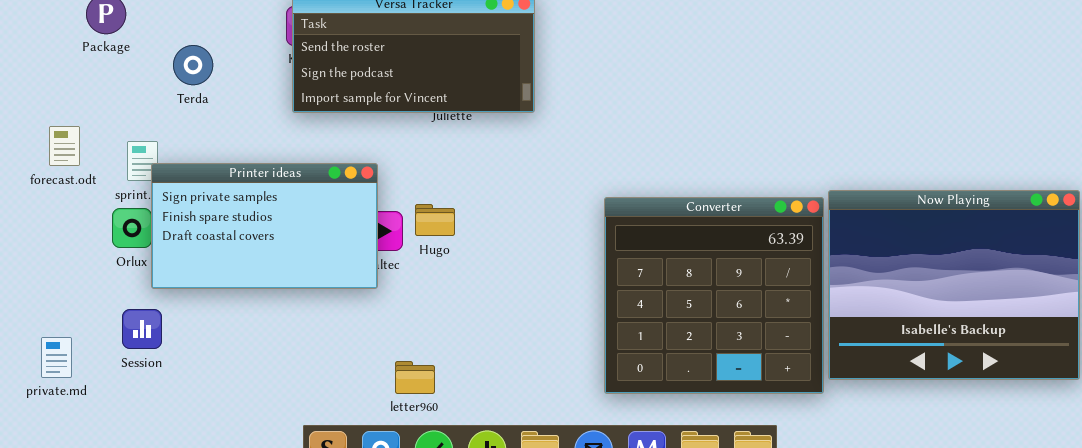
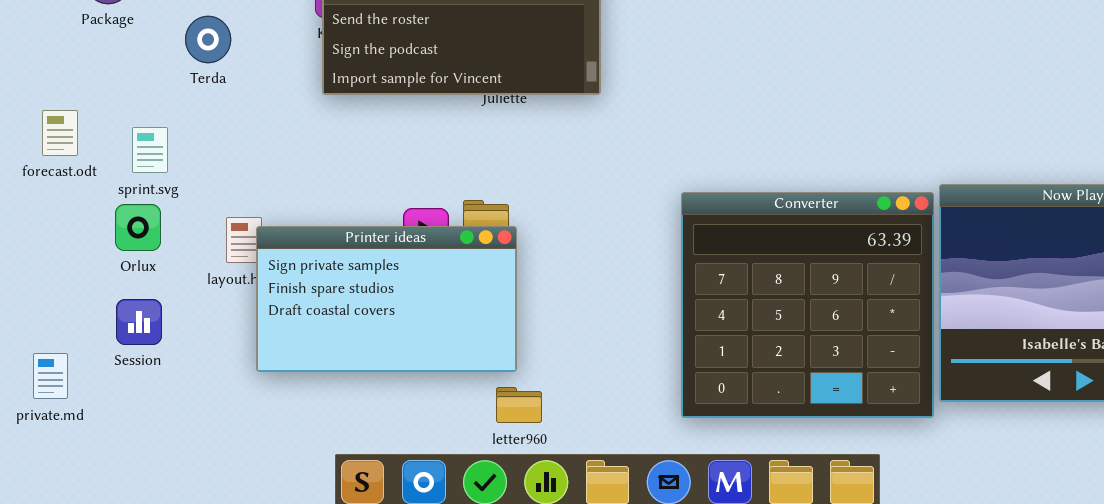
Printer ideas: [151,163,378,289] -> [256,226,517,372], moved
Session: [122,309,162,349] -> [116,299,162,345], moved
letter960: [395,361,435,394] -> [496,387,542,423], moved

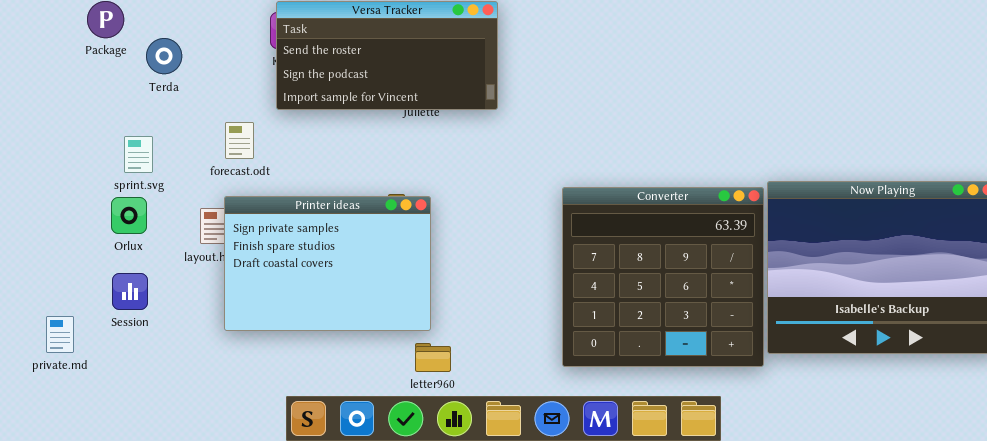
Terda: [185,16,231,63] -> [146,38,182,74], moved
forecast.odt: [42,110,78,156] -> [225,122,254,159], moved
Printer ideas: [256,226,517,372] -> [224,196,431,331], resized

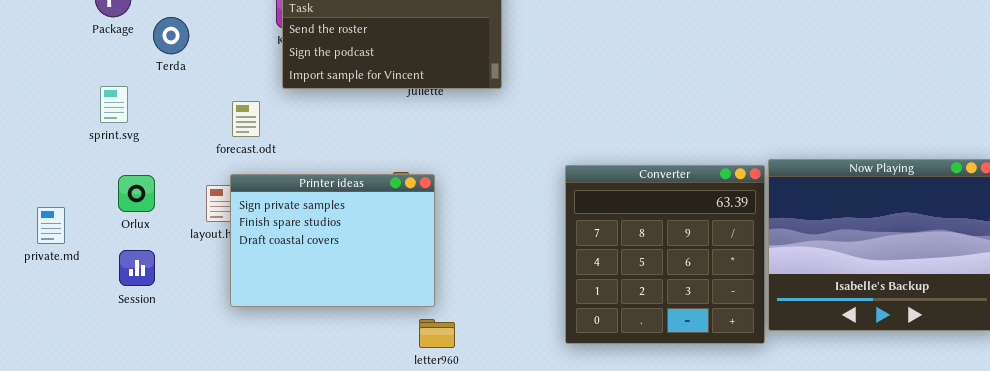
sprint.svg: [124,136,153,173] -> [100,86,128,123], moved
private.md: [46,316,74,353] -> [37,207,65,244], moved

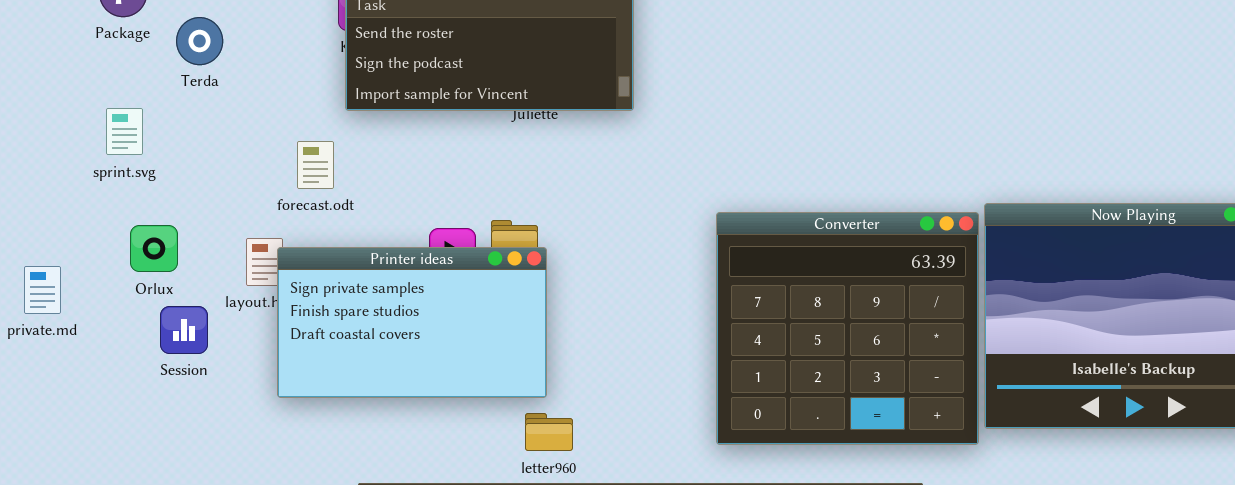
forecast.odt: [232,101,260,137] -> [297,141,334,189], moved
Printer ideas: [230,174,435,307] -> [277,247,547,398], resized
Session: [119,250,155,286] -> [160,306,208,354], moved

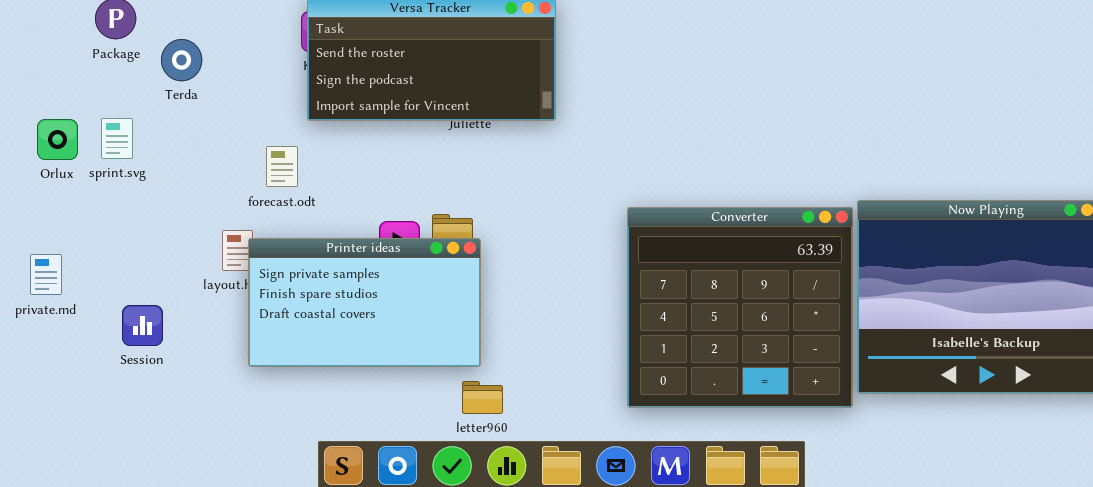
Orlux: [130,225,178,272] -> [37,119,78,160], moved
Session: [160,306,208,354] -> [122,305,163,346], moved

